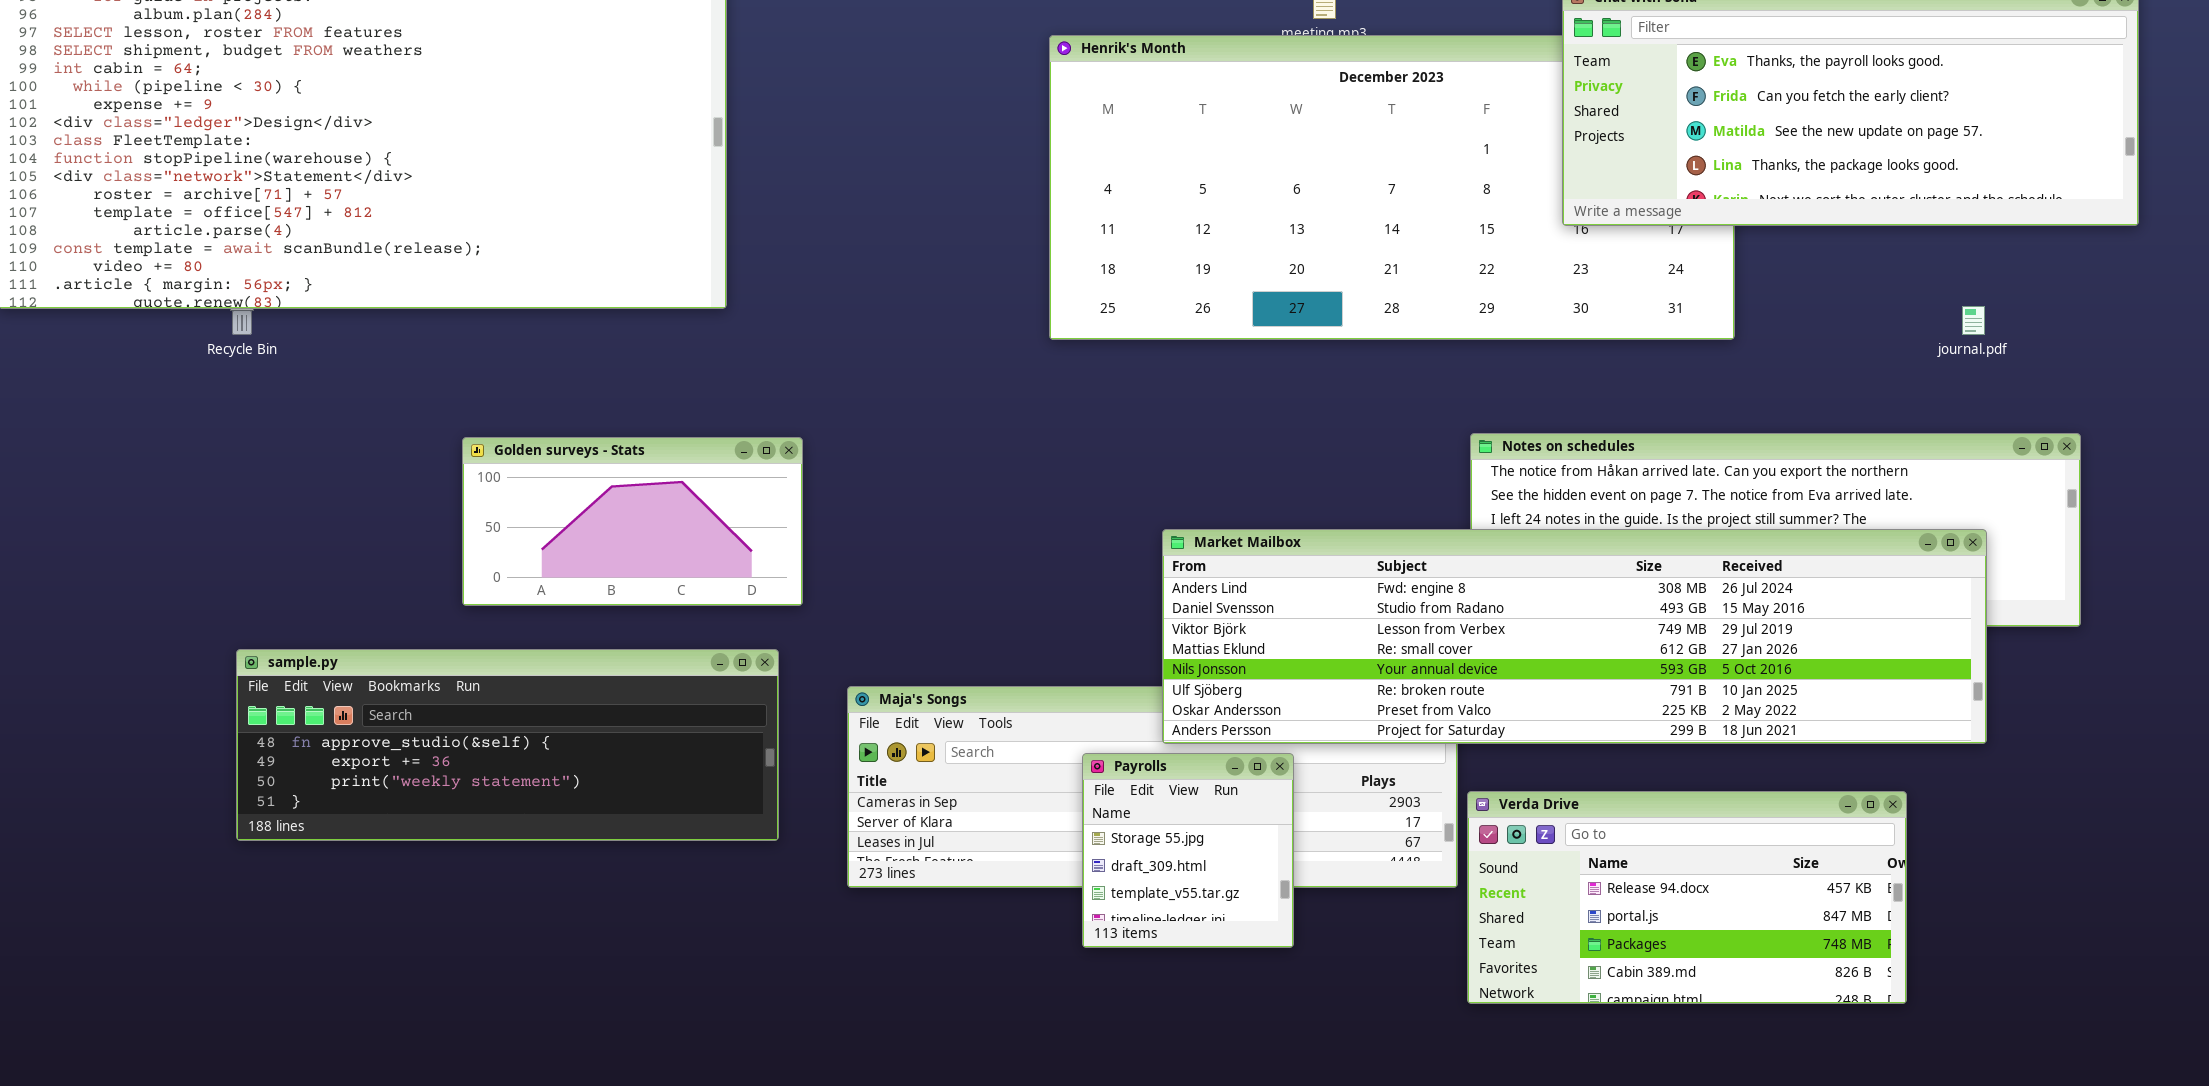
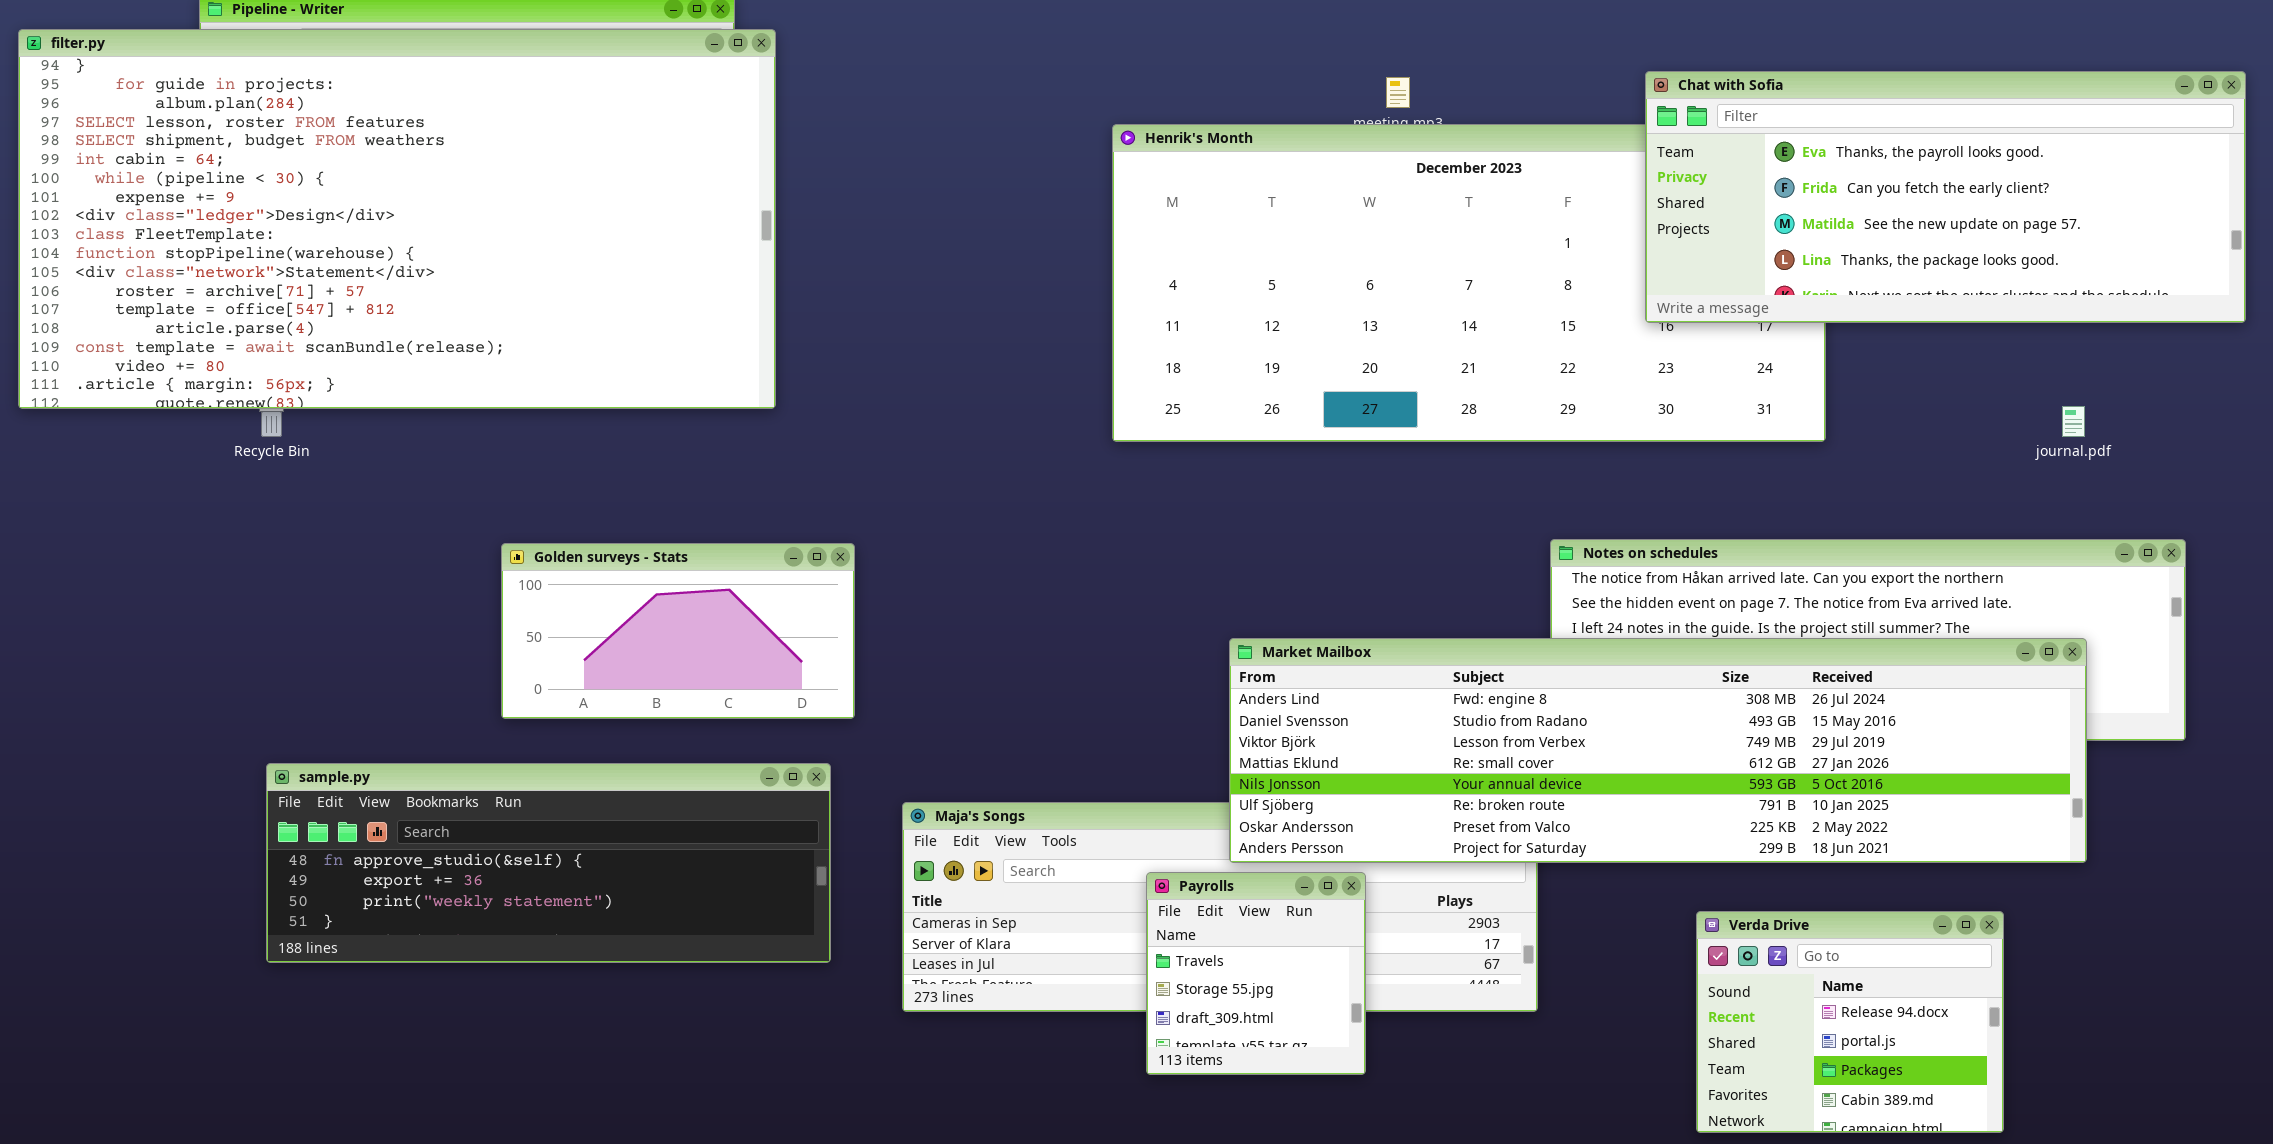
Payrolls: [1082,753,1294,948] -> [1146,872,1366,1075], scrolled up 1 row
Verda Drive: [1467,791,1907,1004] -> [1696,911,2004,1133], resized

